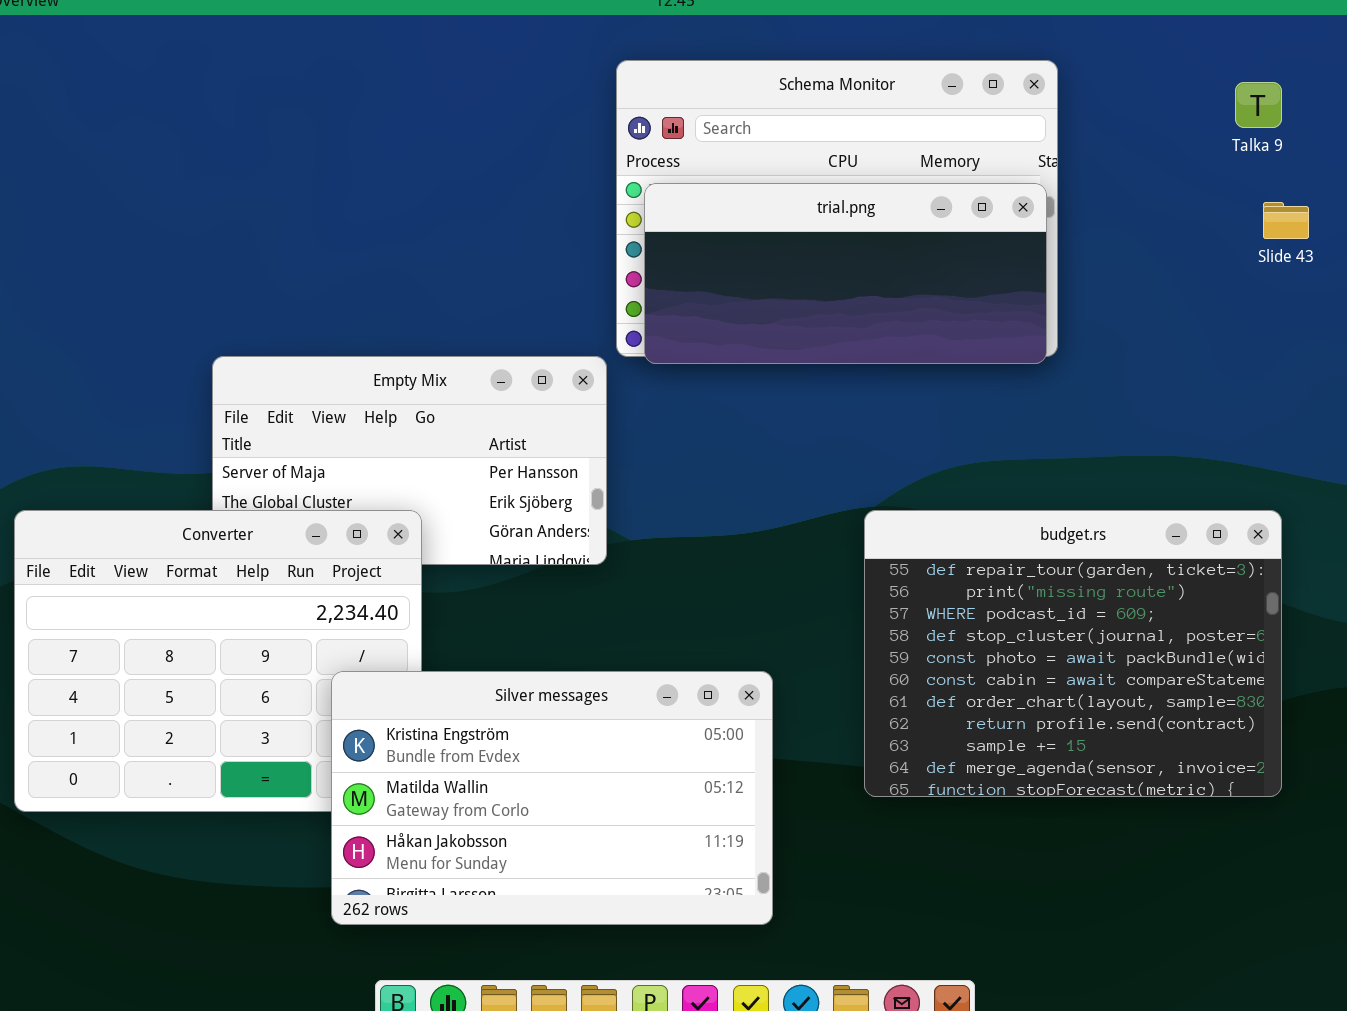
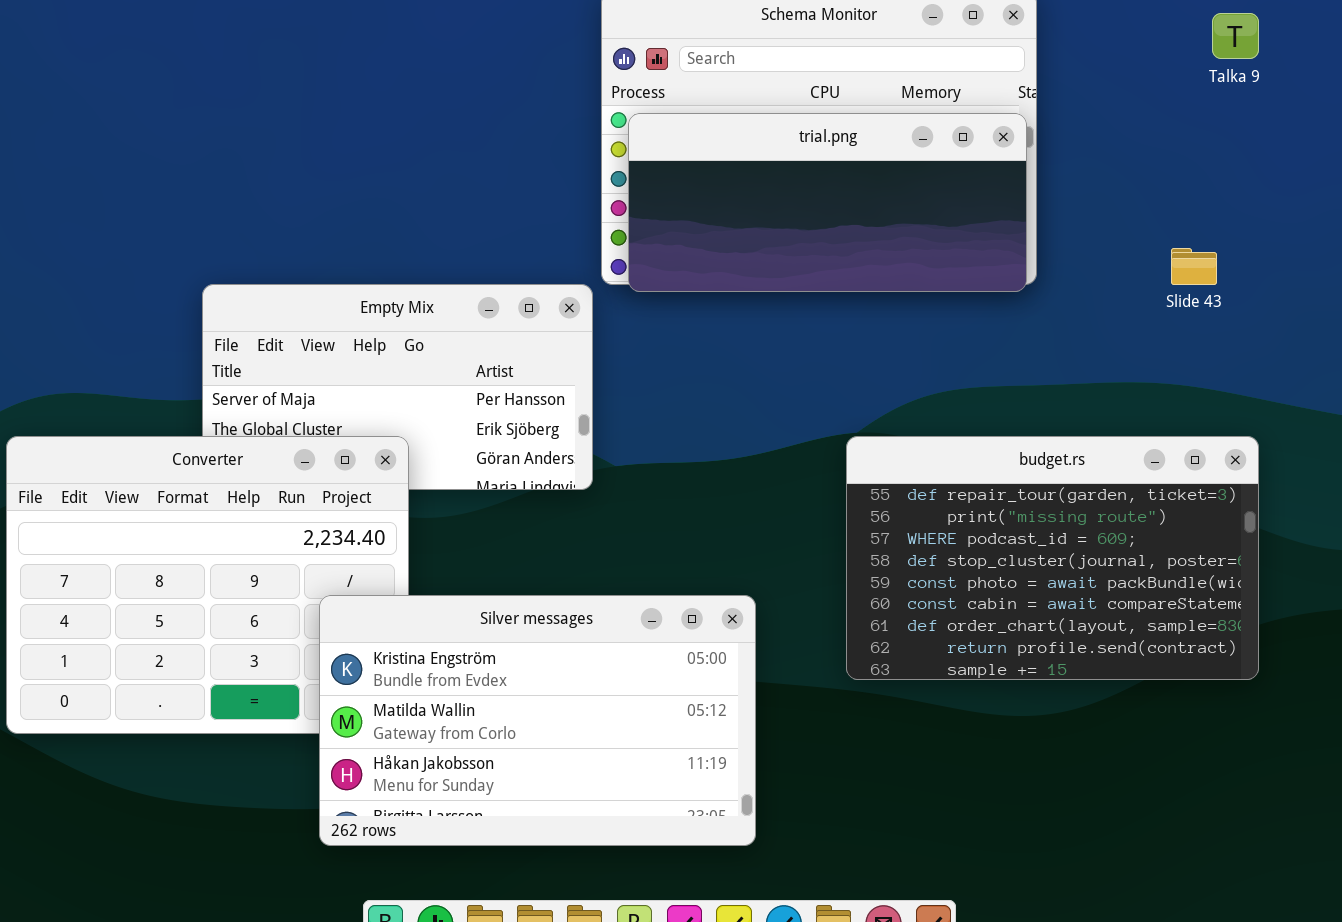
Slide 43: [1263,202,1309,239] -> [1171,248,1217,285], moved
budget.rs: [864,510,1282,797] -> [846,436,1259,680], resized

